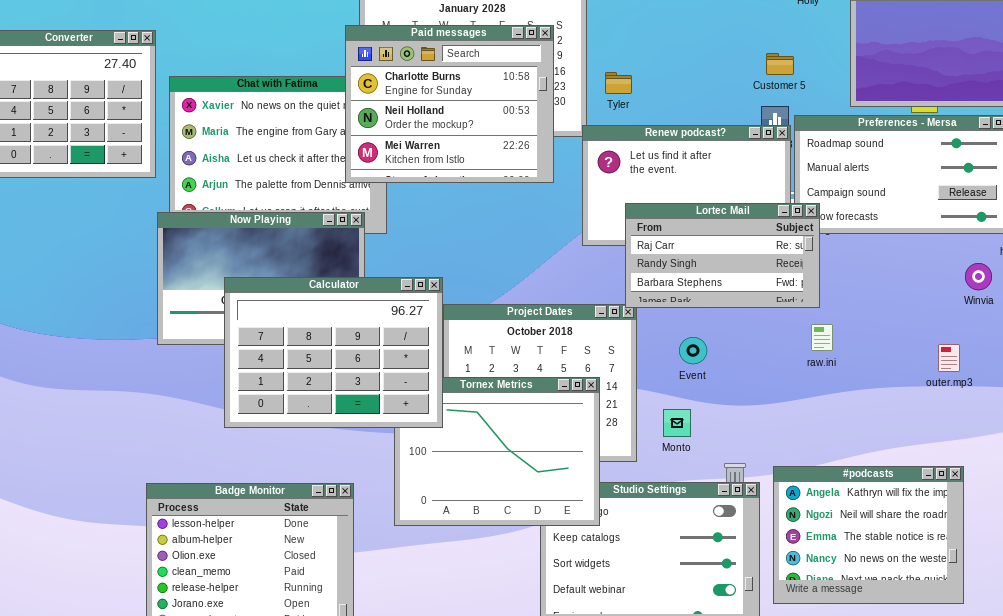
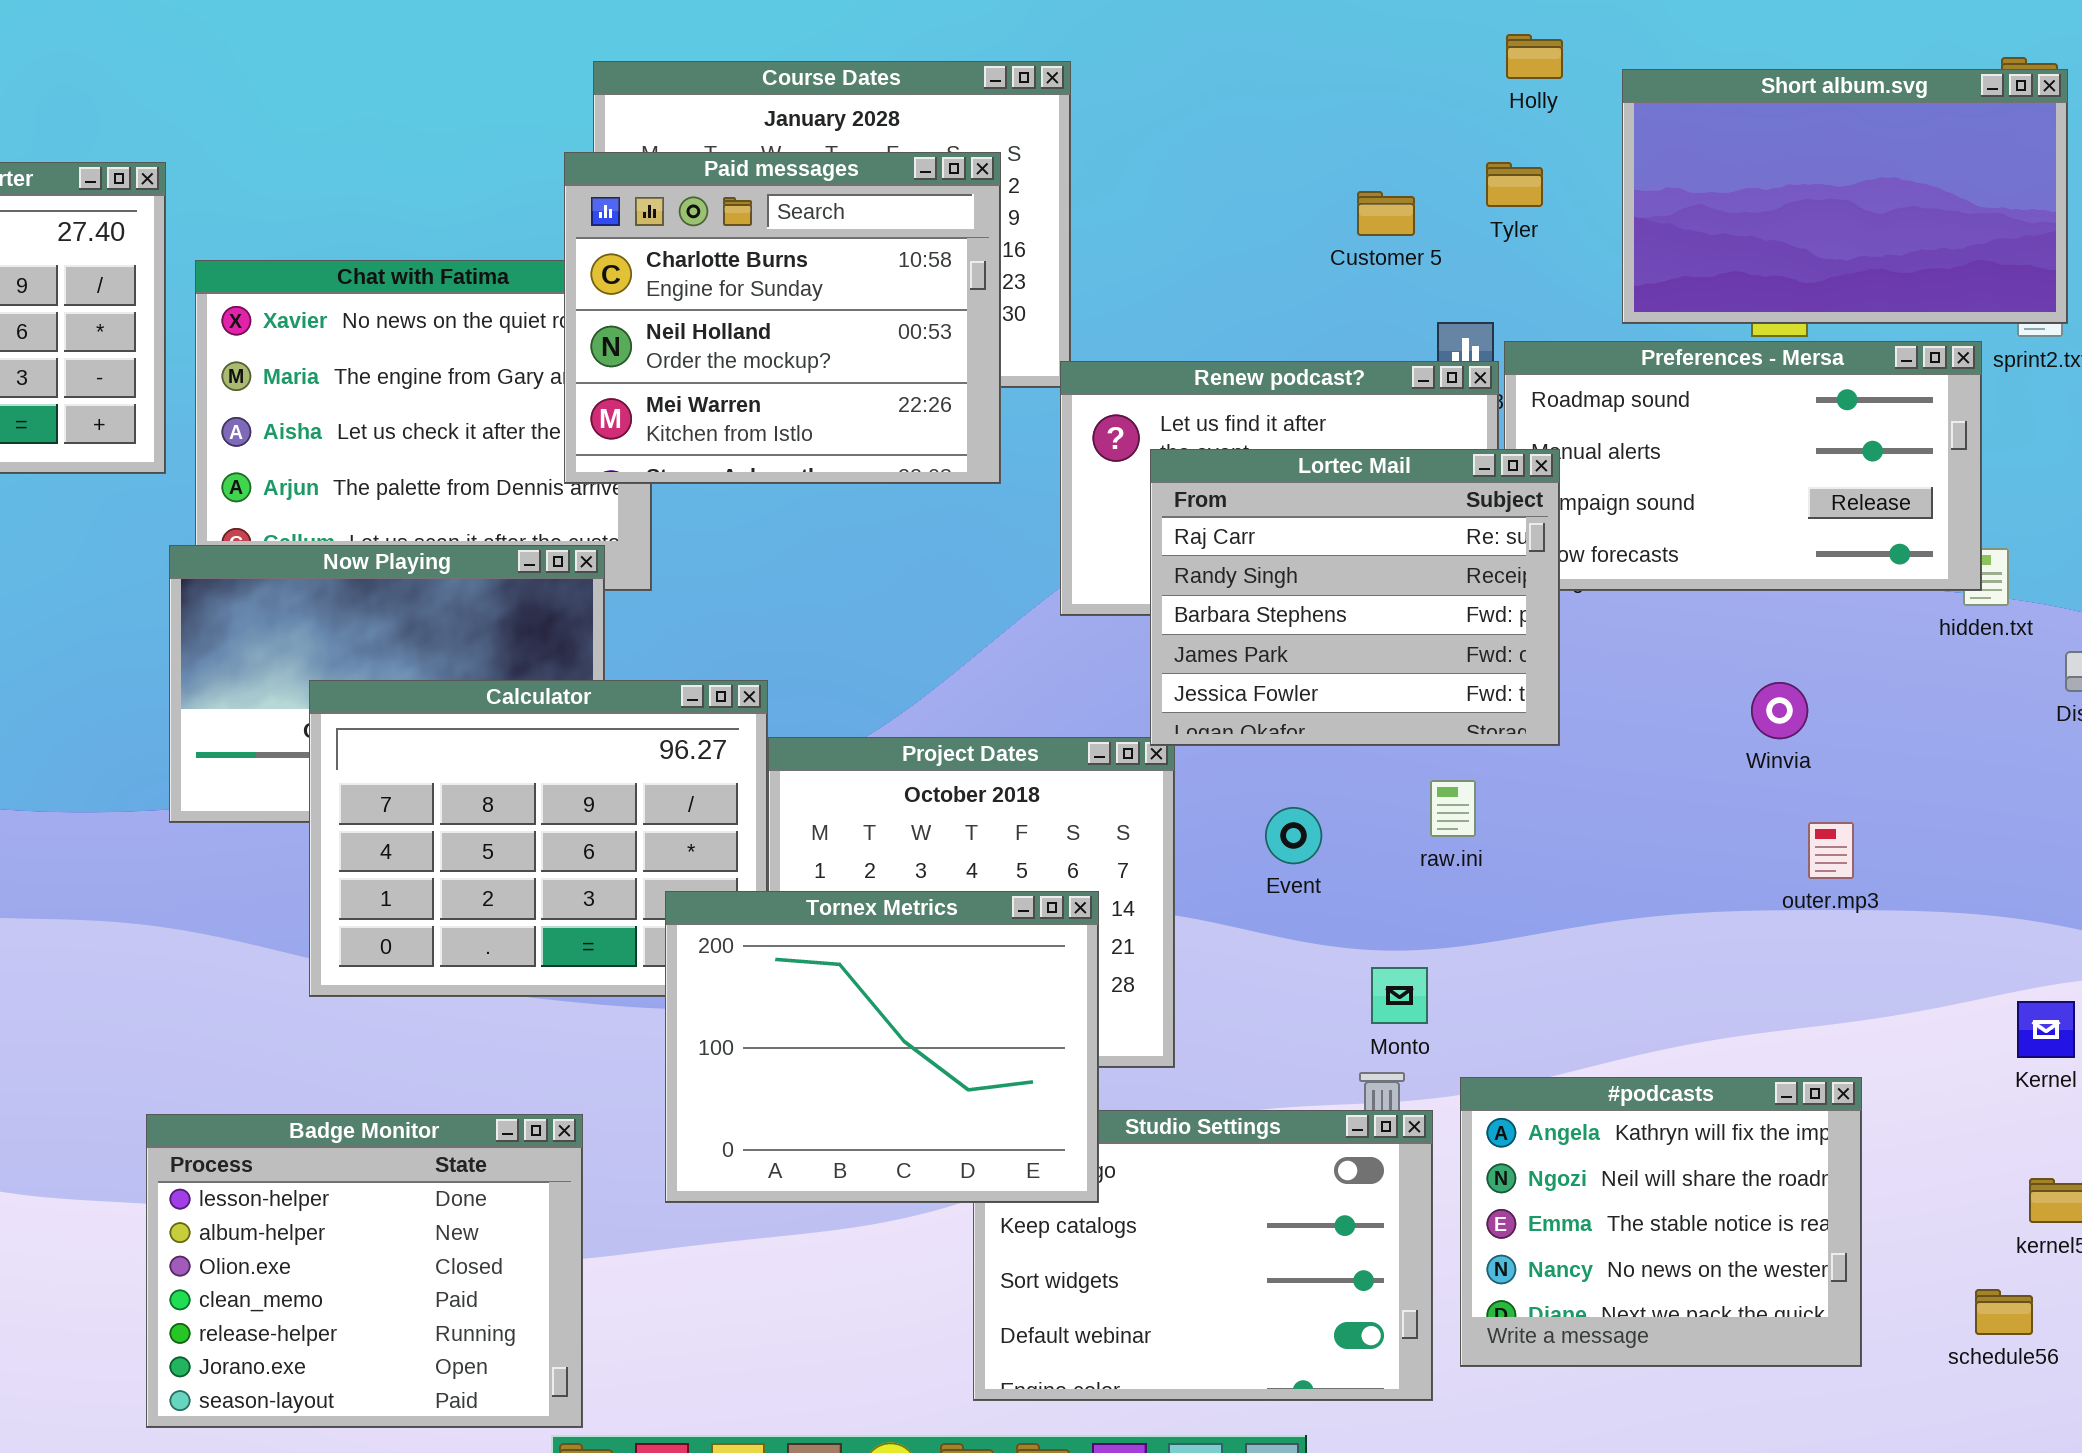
Customer 5: [766,53,794,75] -> [1357,191,1415,236], moved
Tyler: [605,72,632,94] -> [1486,162,1543,207], moved
Lortec Mail: [625,203,820,308] -> [1150,449,1560,746], resized
Winvia: [965,263,992,290] -> [1751,682,1808,739], moved
raw.ini: [811,324,833,351] -> [1430,780,1476,837], moved
Tornex Metrics: [394,377,600,526] -> [665,891,1099,1203], raised
Monto: [663,409,691,437] -> [1371,967,1428,1024], moved

